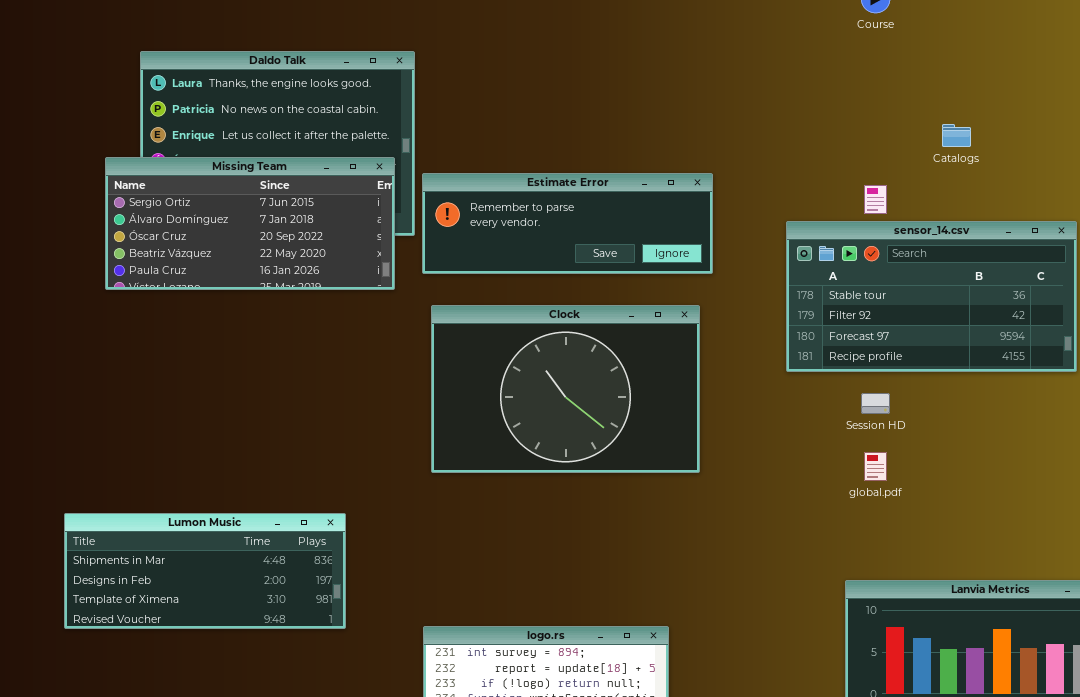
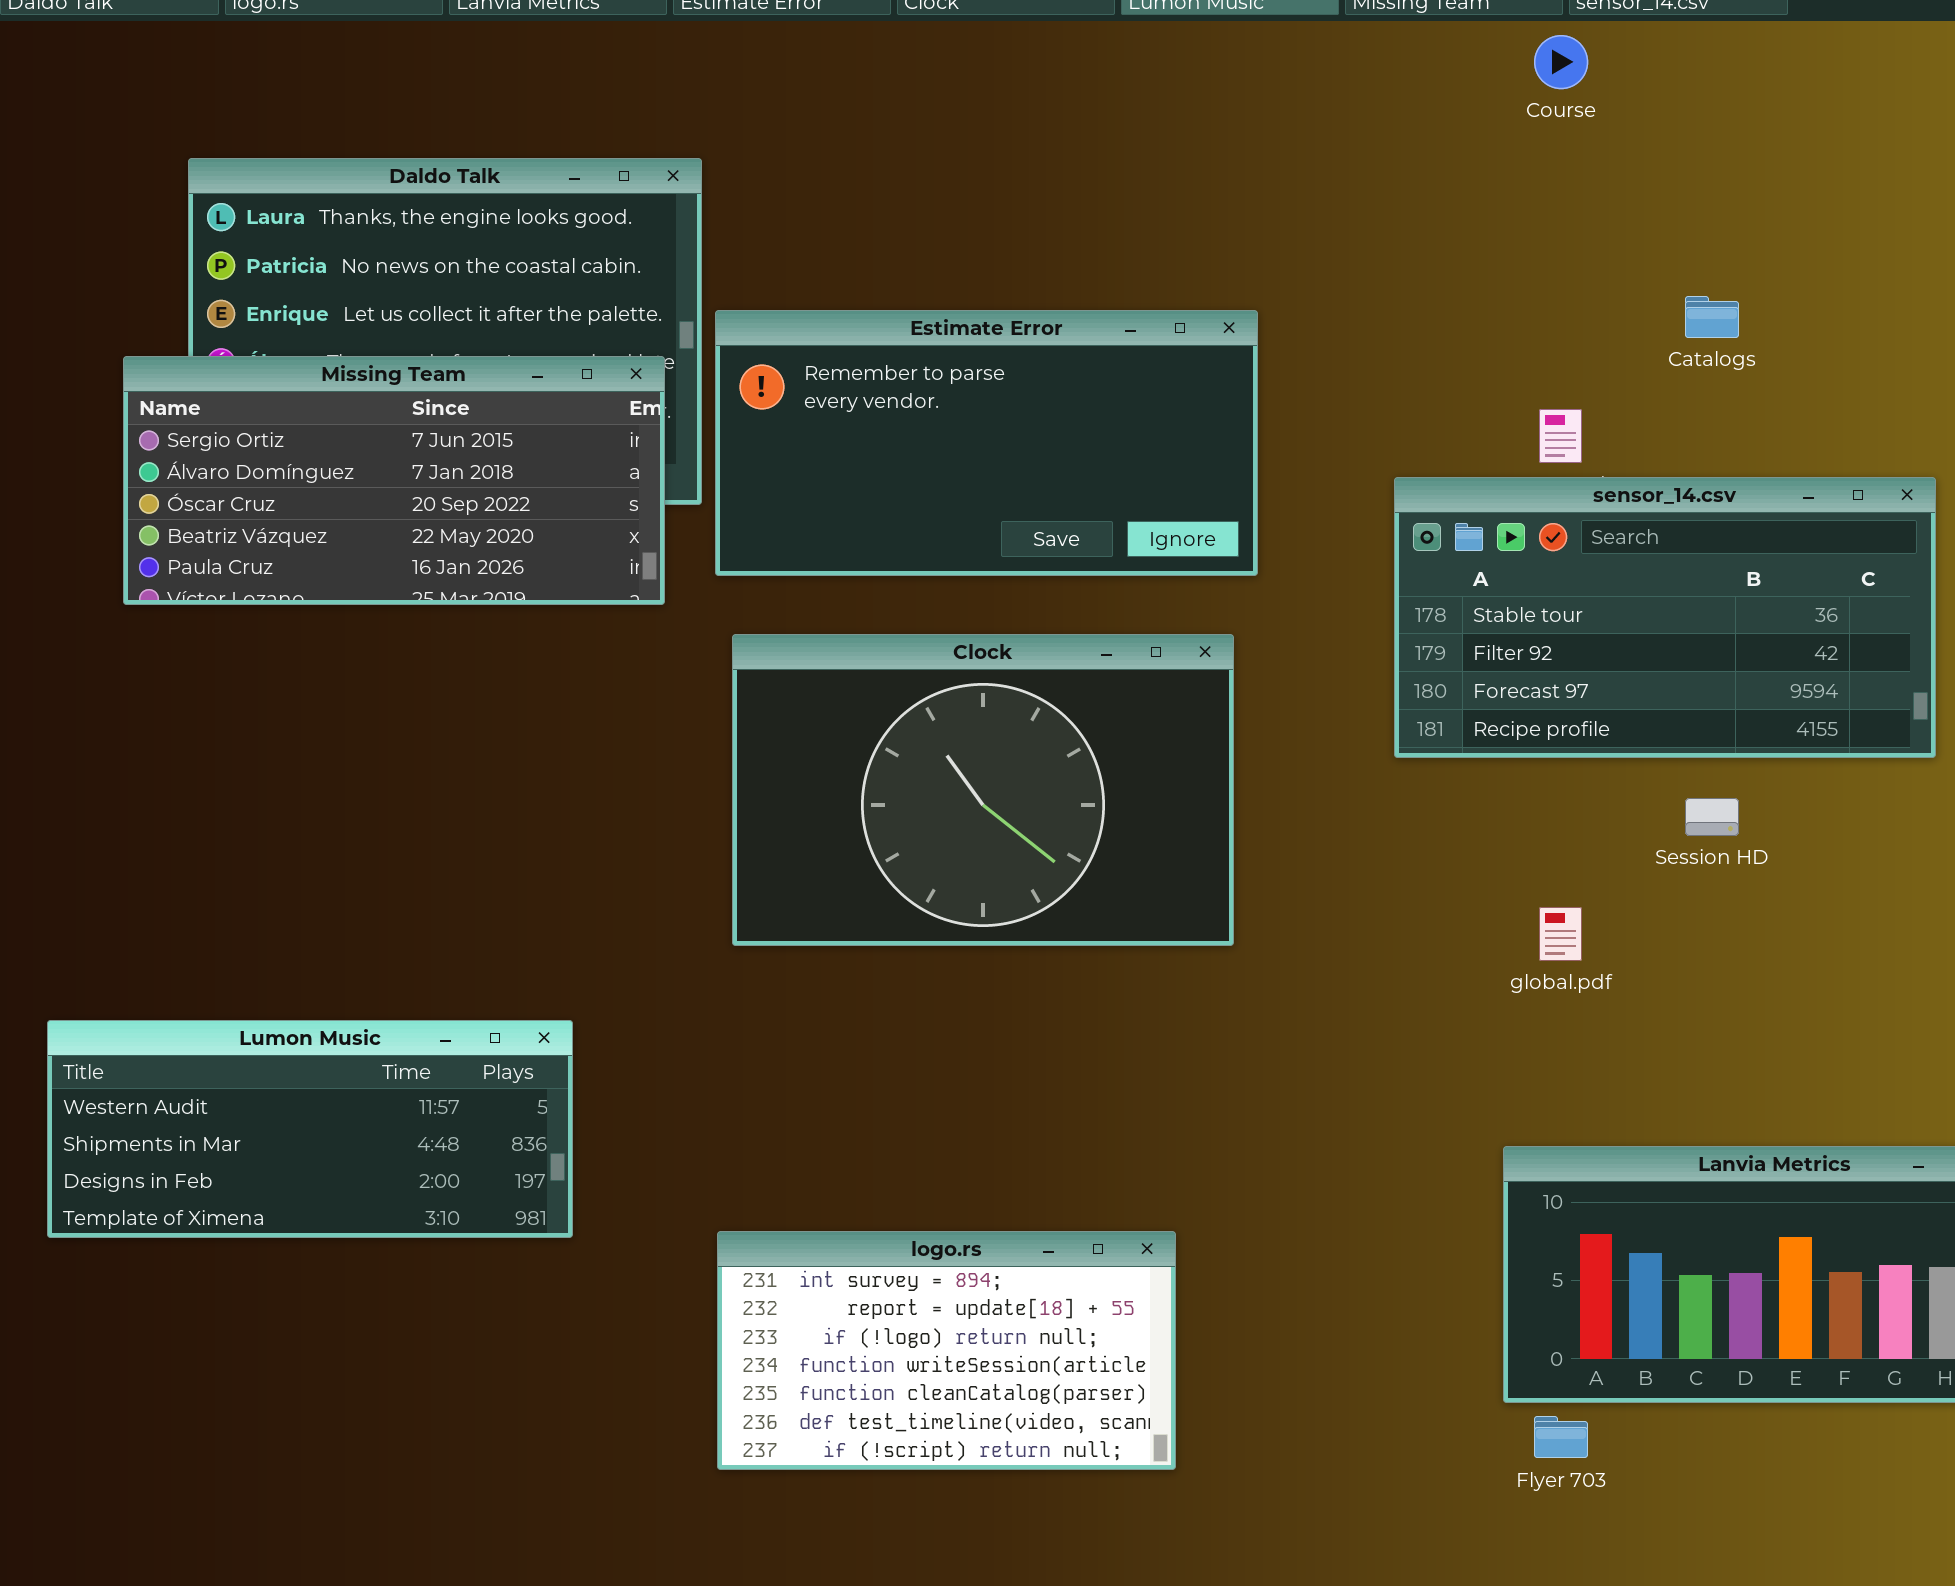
Estimate Error: [422,173,713,274] -> [715,310,1258,576], resized
Session HD: [861,393,890,414] -> [1685,798,1739,836], moved
Lumon Music: [64,513,346,629] -> [47,1020,573,1238], scrolled up 1 row

